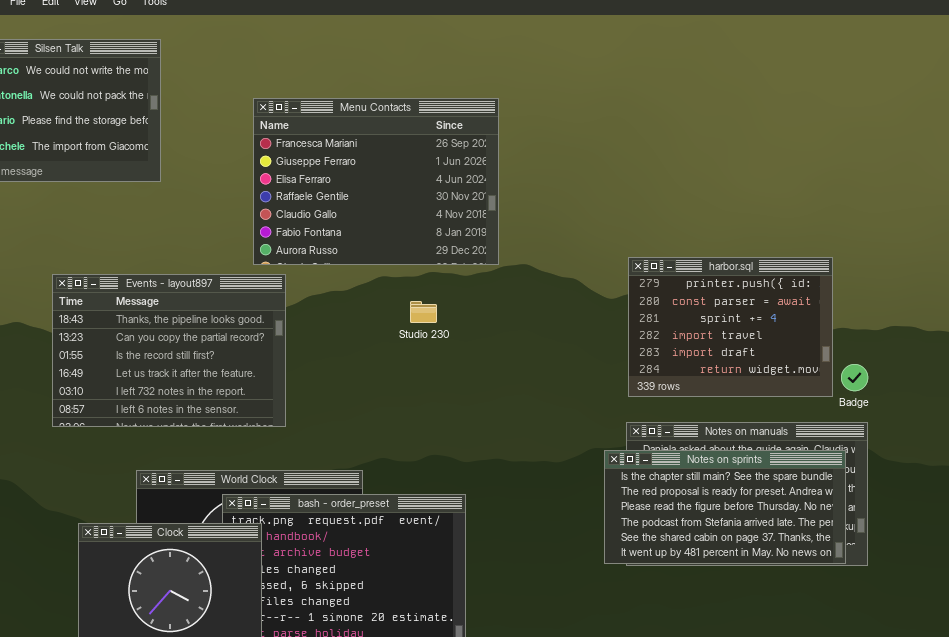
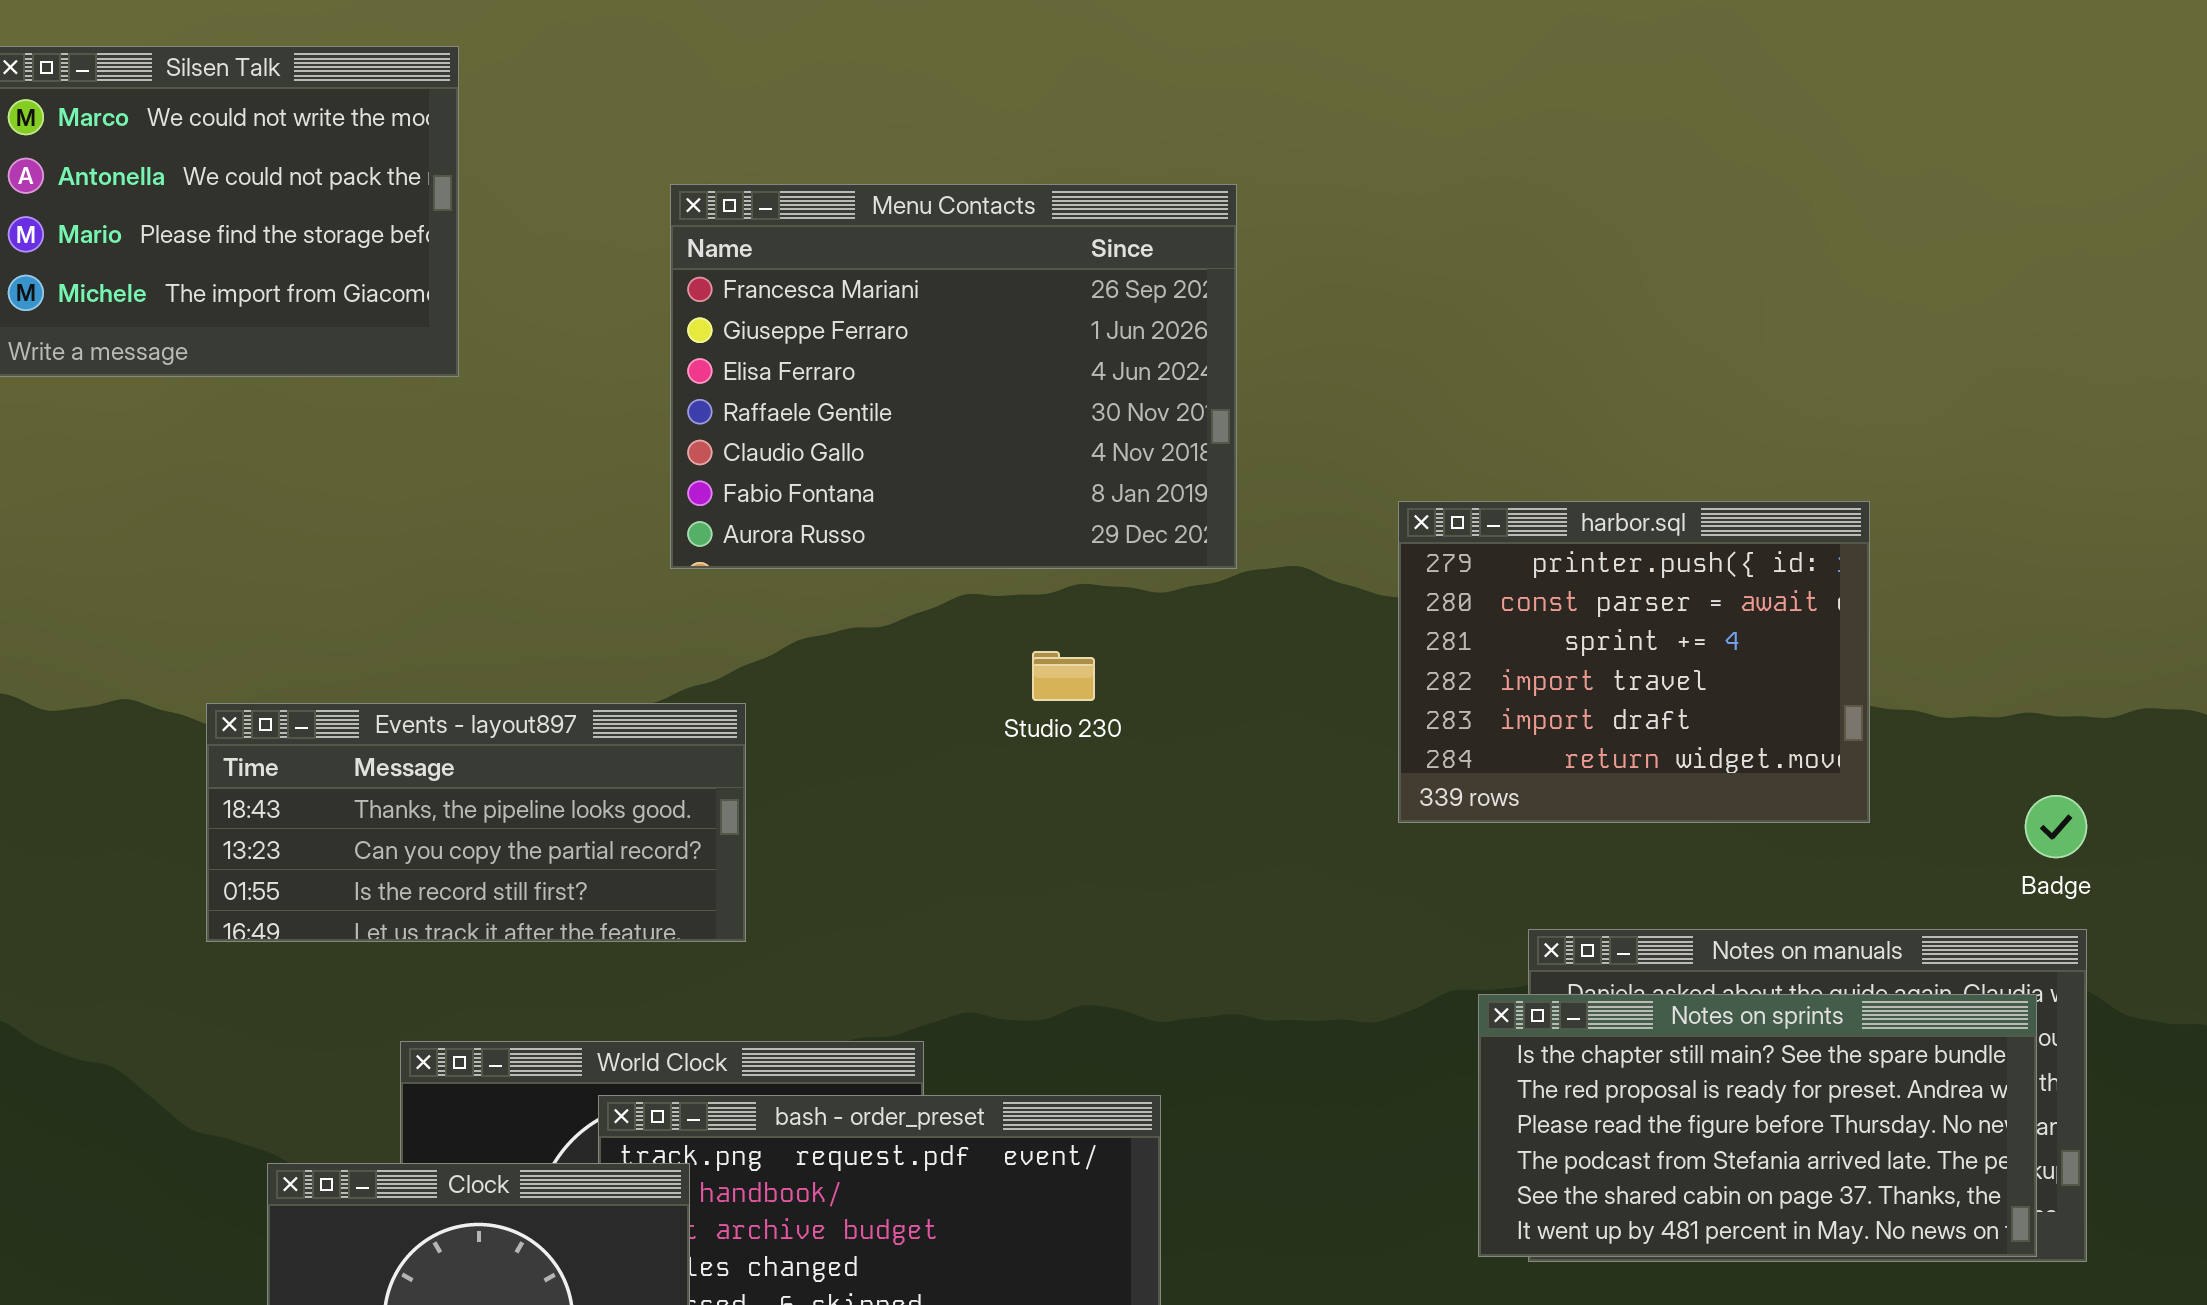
harbor.sql: [628,257,833,397] -> [1398,501,1870,823], moved
Events - layout897: [52,274,286,427] -> [206,703,746,942], resized

